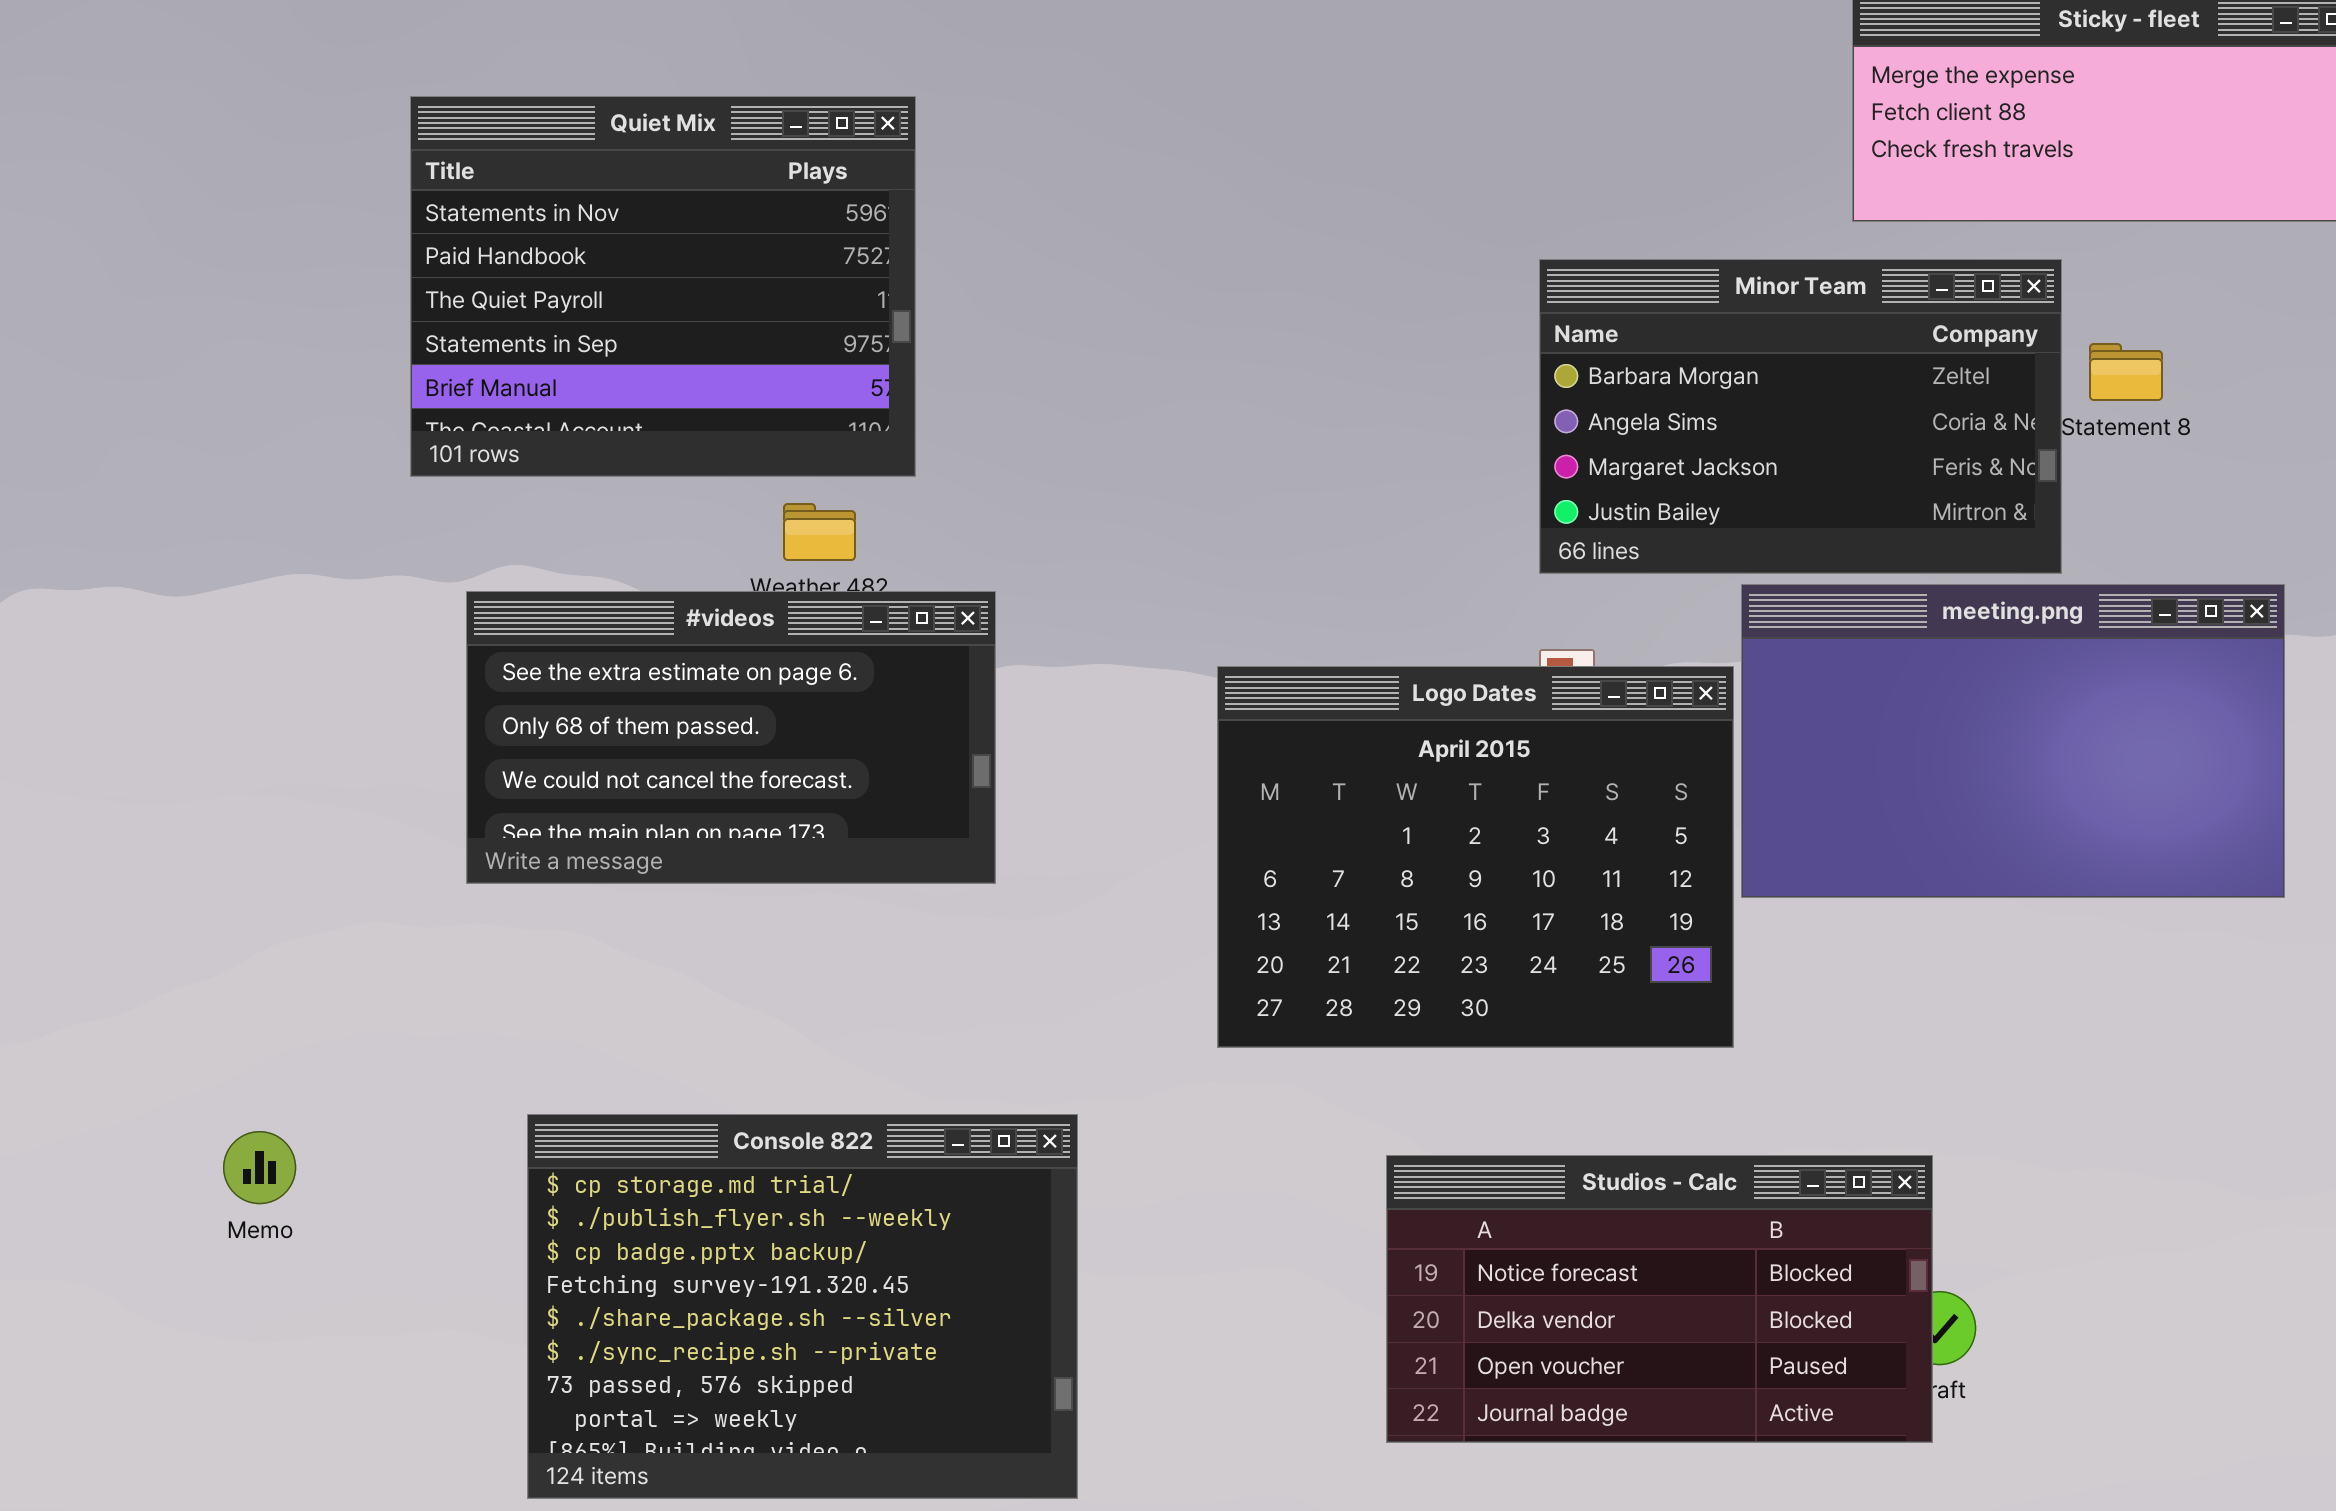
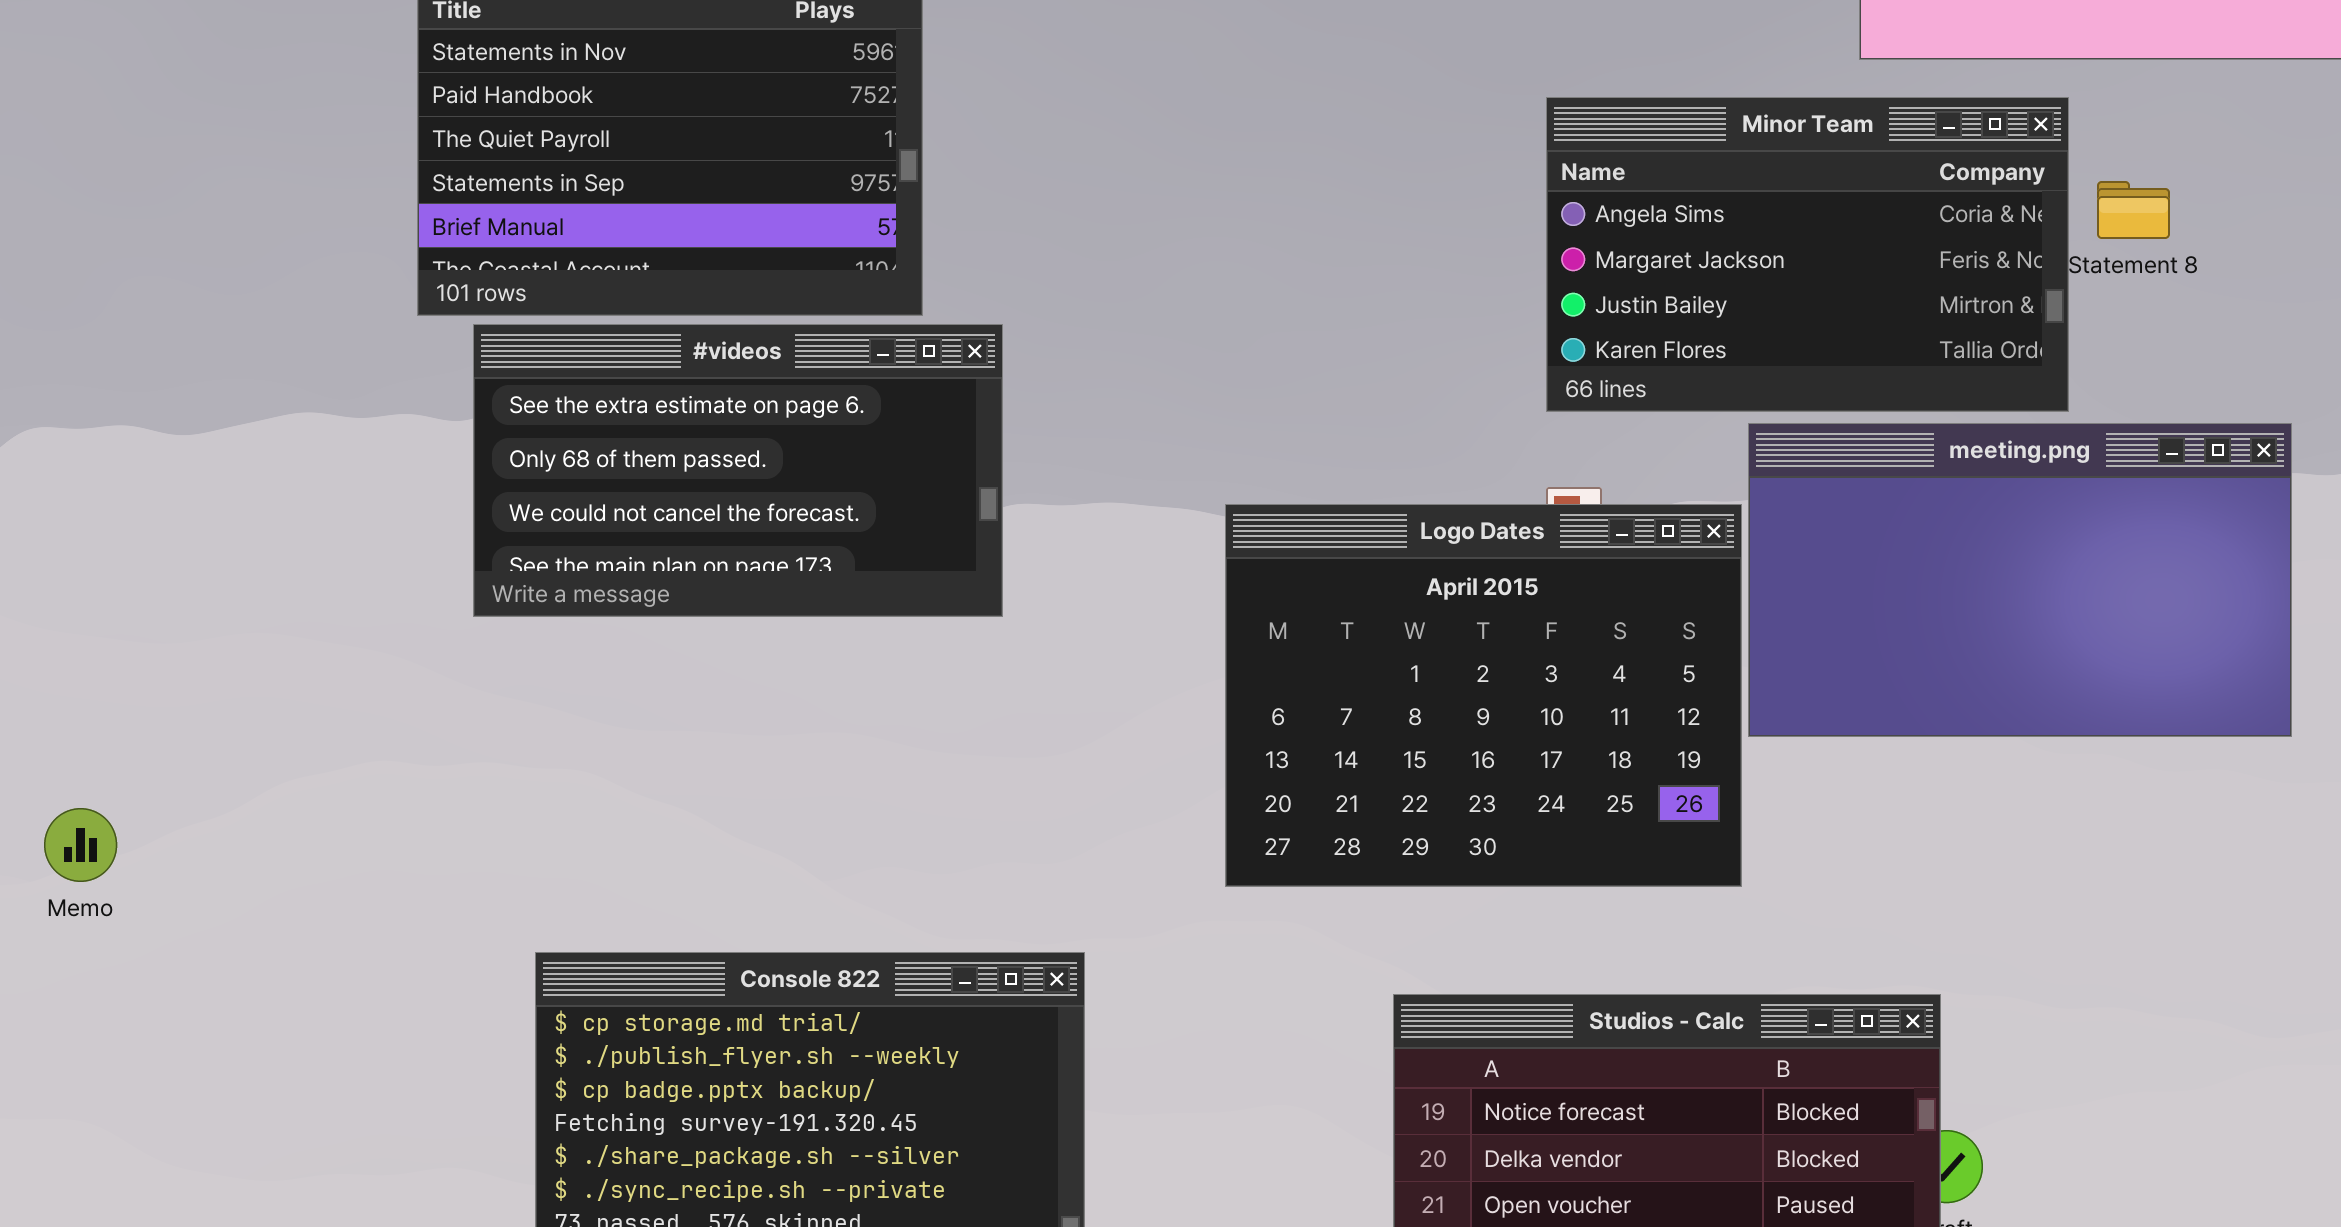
Minor Team: [1539,259,2062,574] -> [1546,97,2069,412], scrolled down 1 row
#videos: [466,591,996,884] -> [473,324,1003,617], moved
Memo: [223,1131,296,1204] -> [44,808,117,882], moved

